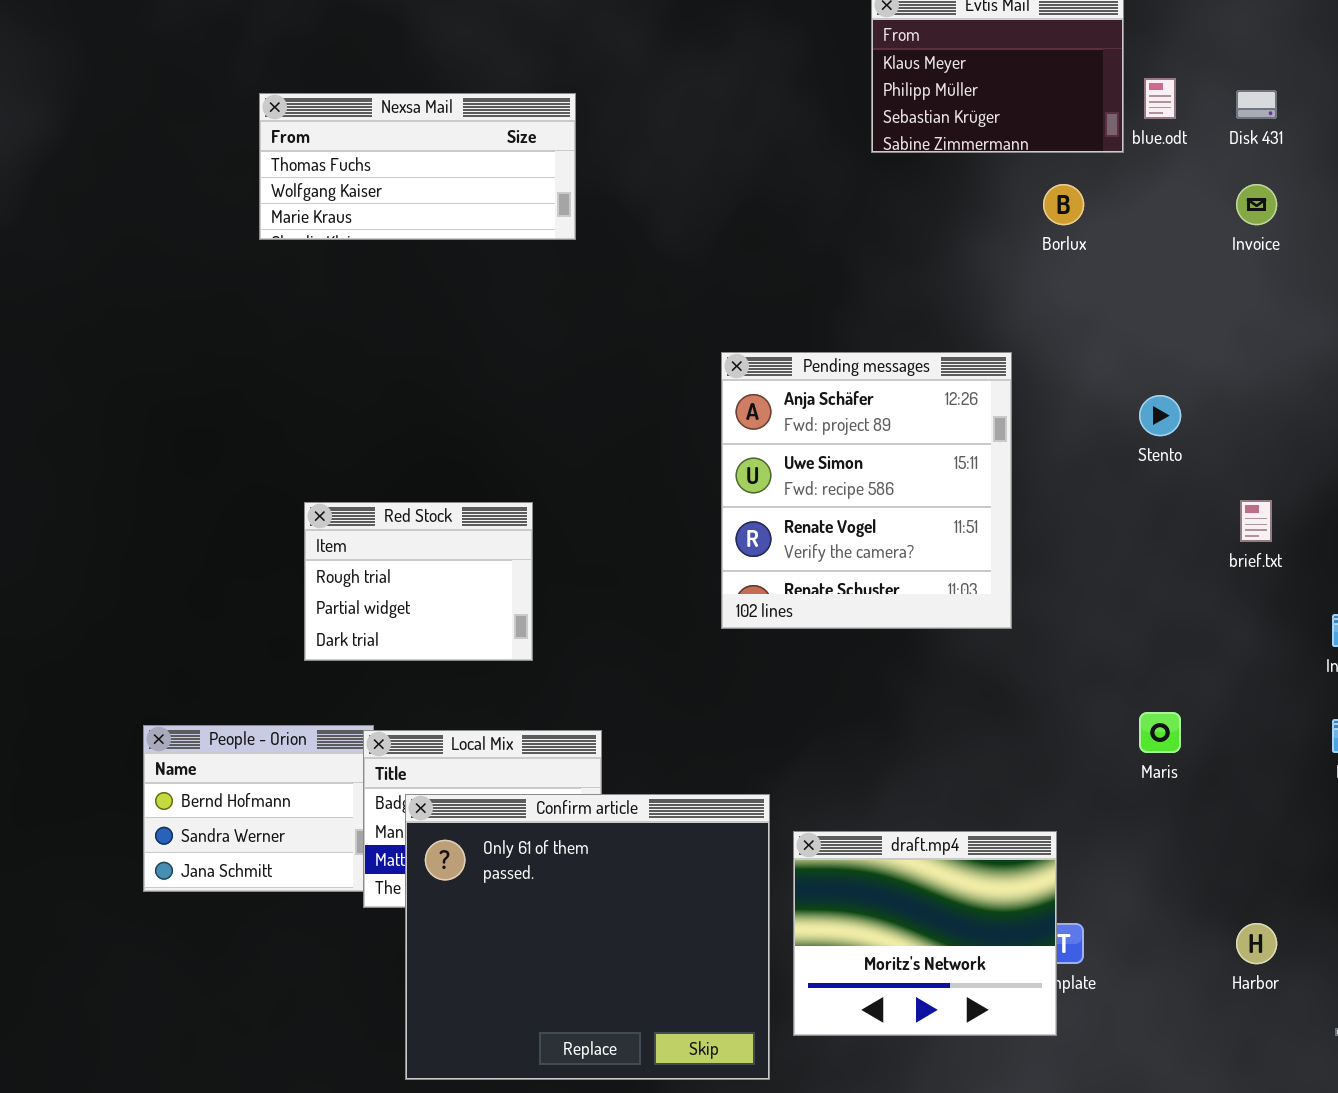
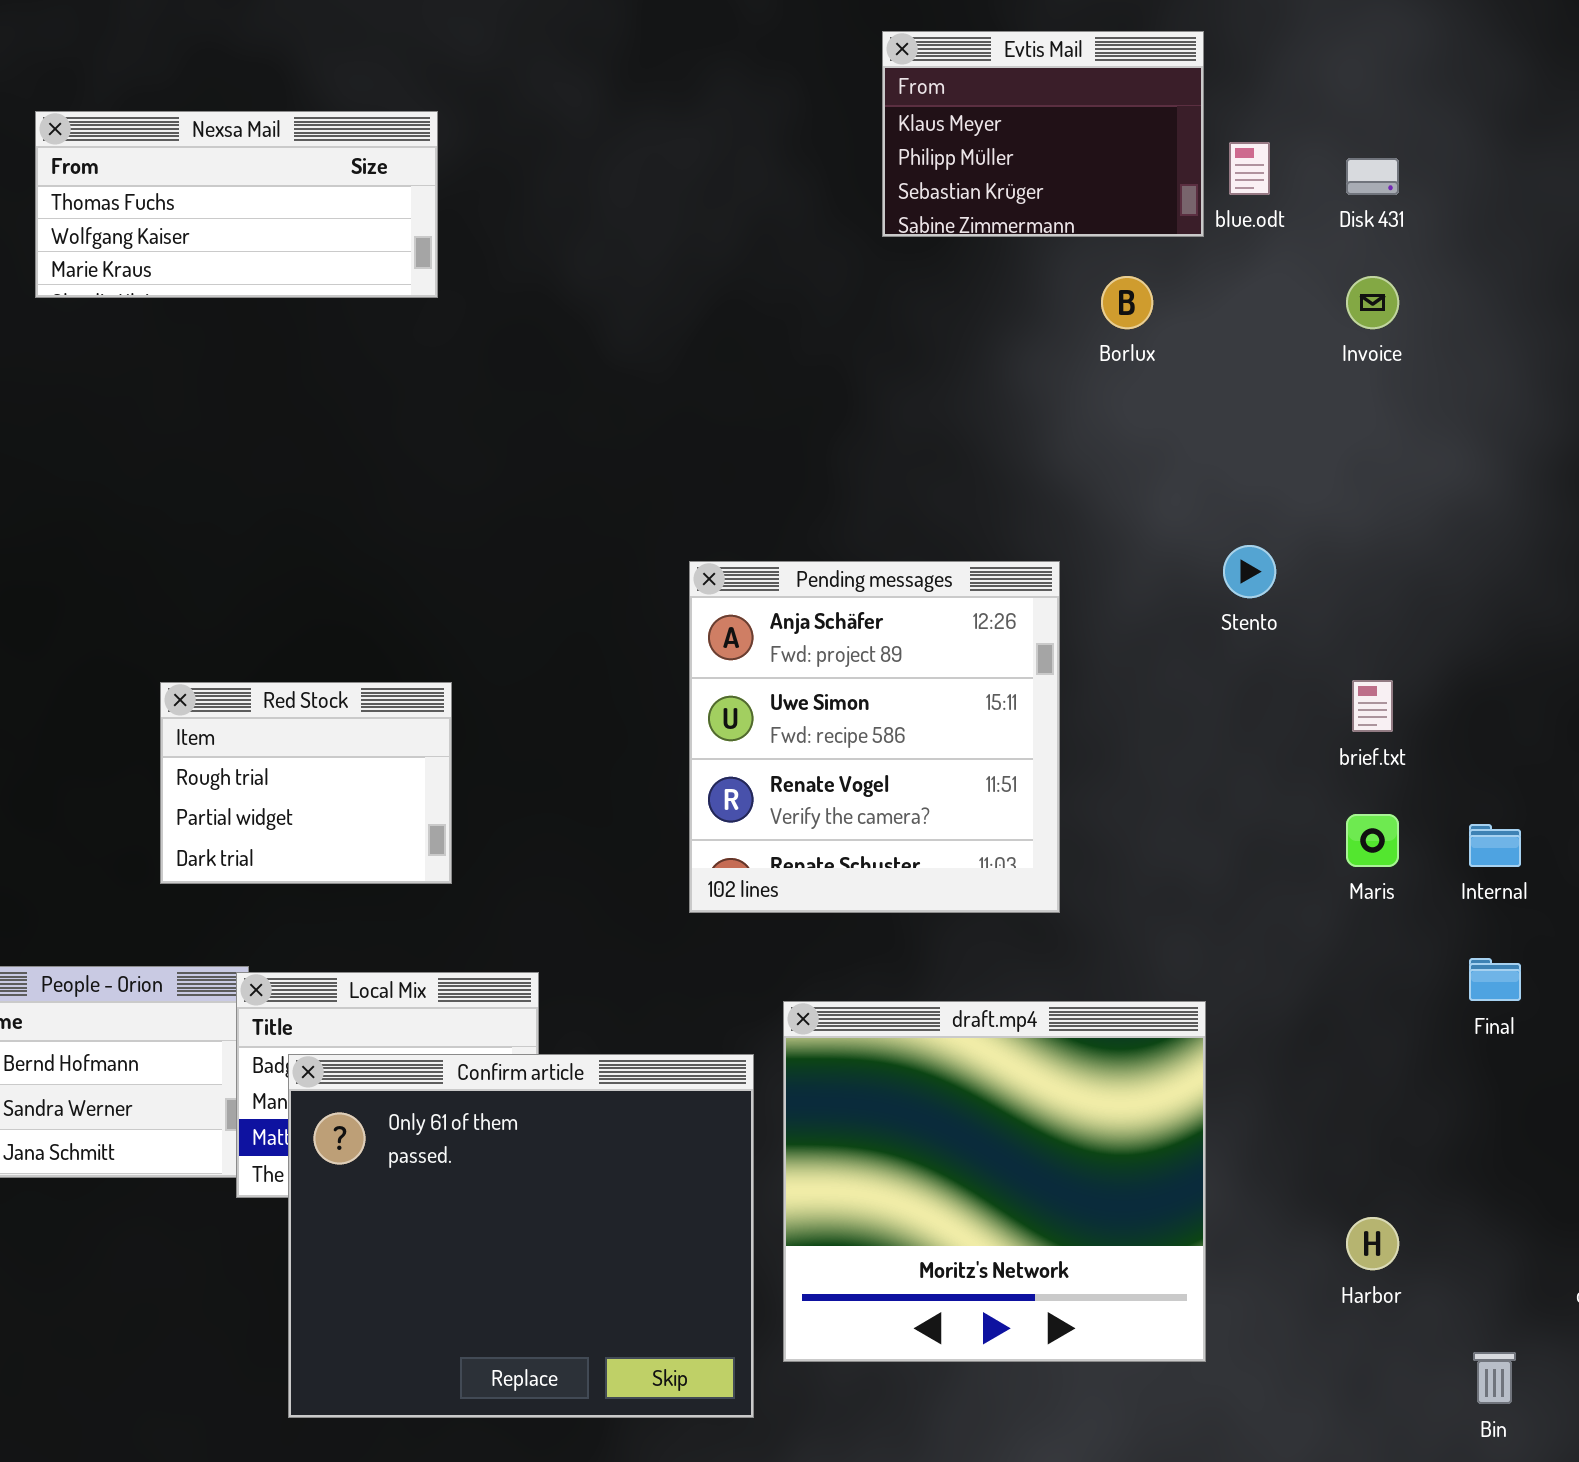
Nexsa Mail: [259,93,576,240] -> [35,111,438,298], moved
Pending messages: [721,352,1012,629] -> [689,561,1060,913], moved
Maris: [1139,712,1181,753] -> [1346,814,1399,867], moved
draft.mp4: [793,831,1057,1036] -> [783,1001,1206,1362], resized

